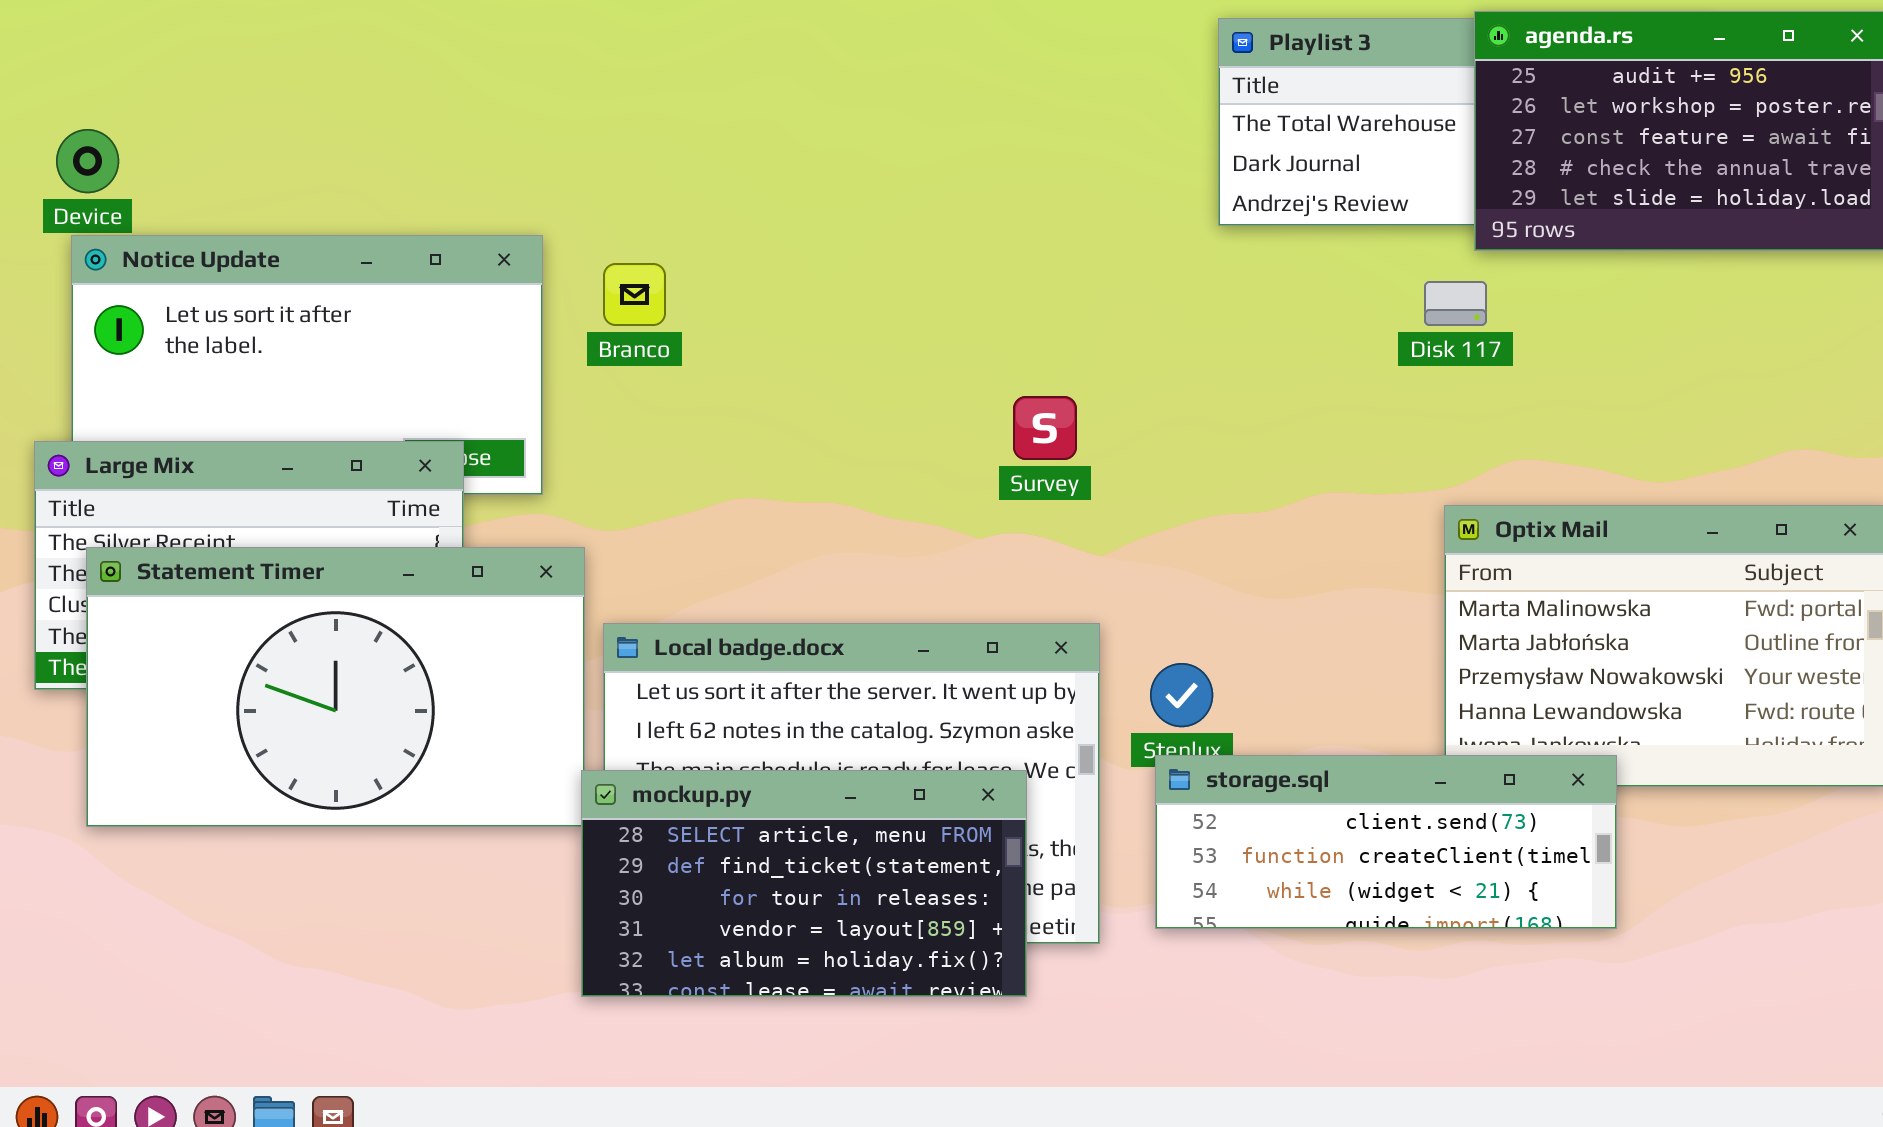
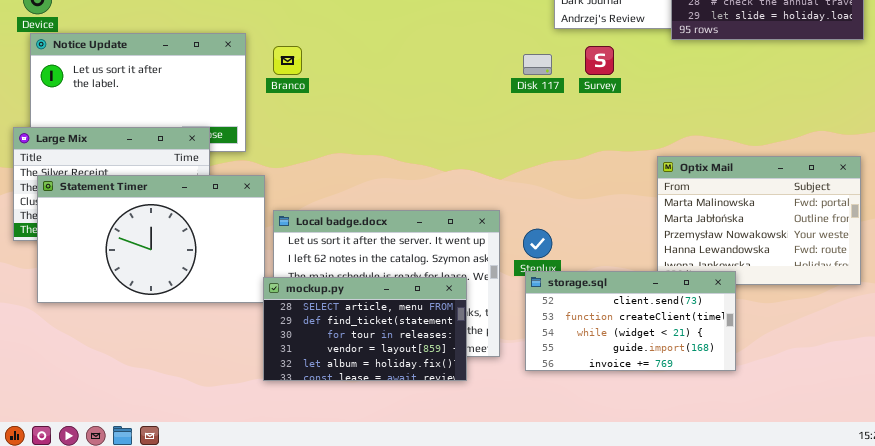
Disk 117: [1424,281,1487,326] -> [523,54,552,75], moved
Survey: [1013,396,1077,460] -> [585,46,614,75], moved
storage.sql: [1155,755,1617,929] -> [525,271,736,371], resized

